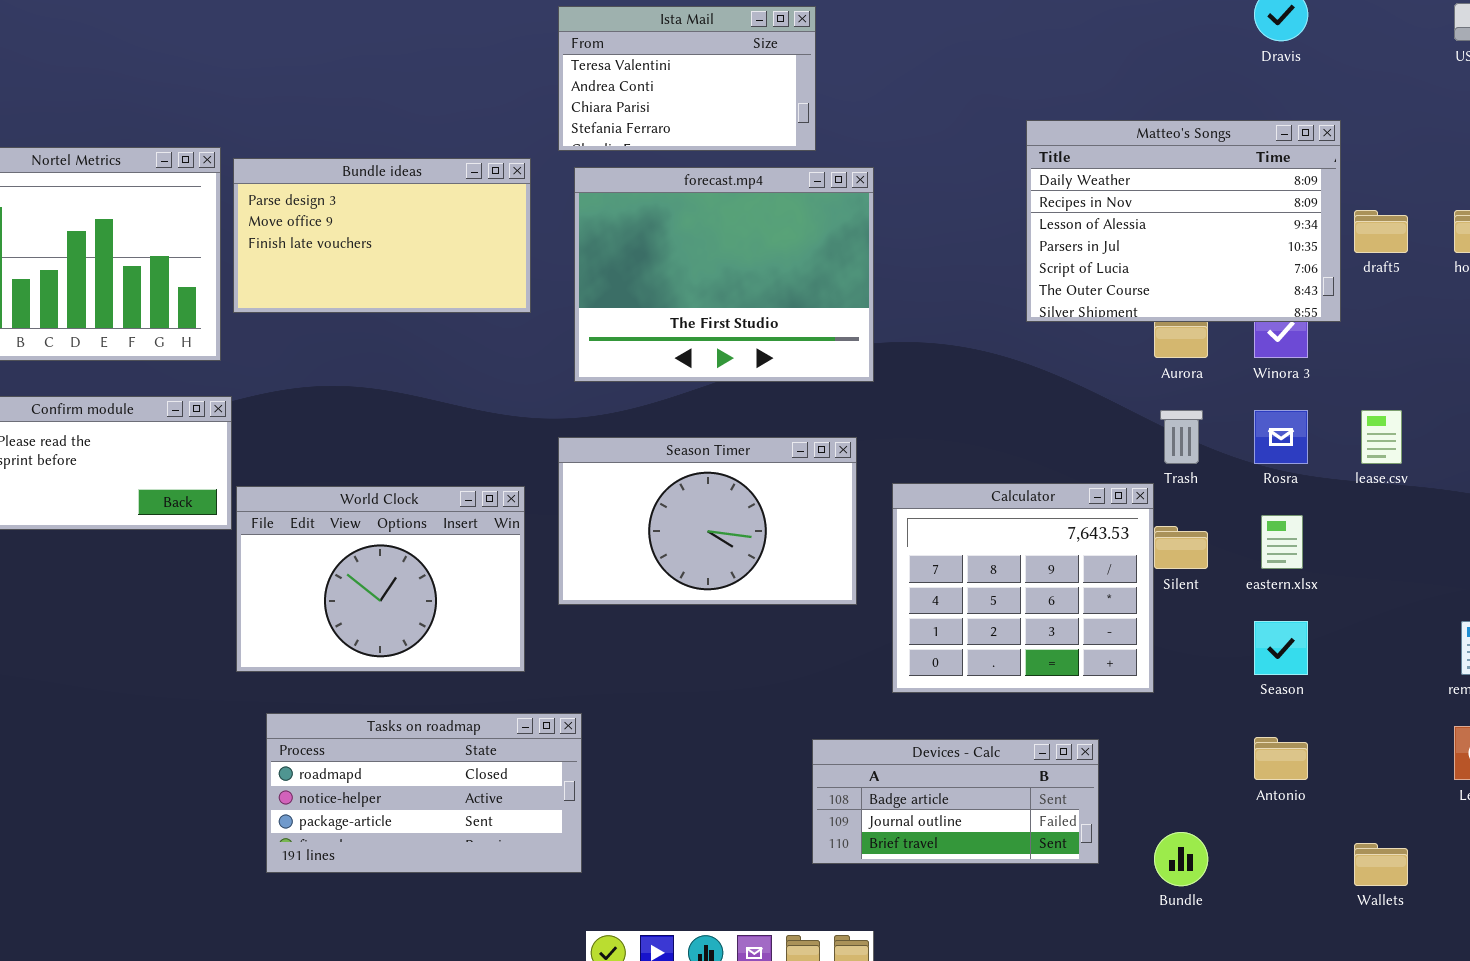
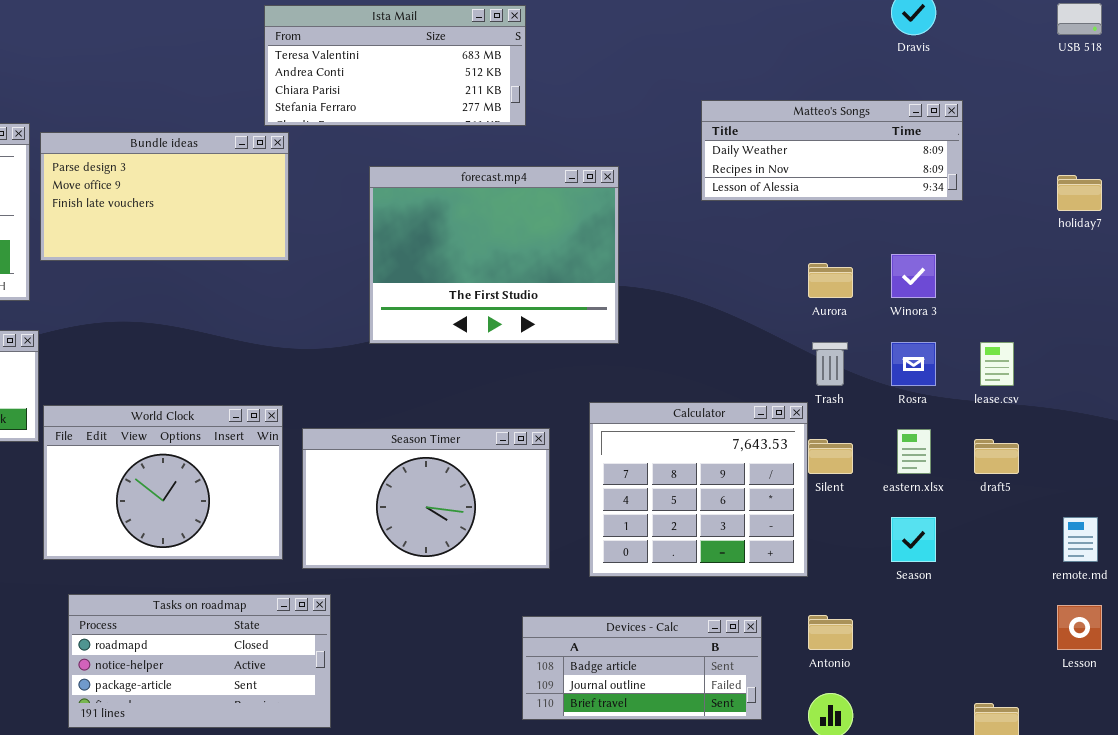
Ista Mail: [558,6,816,151] -> [264,5,526,126], resized
Matteo's Songs: [1026,120,1341,322] -> [701,100,963,201], resized
forecast.mp4: [574,167,874,382] -> [369,166,619,344], moved
draft5: [1354,210,1408,253] -> [974,439,1019,474], moved
Season Timer: [558,437,857,605] -> [302,428,550,569], moved
Antonio: [1254,737,1308,780] -> [808,615,853,650], moved

